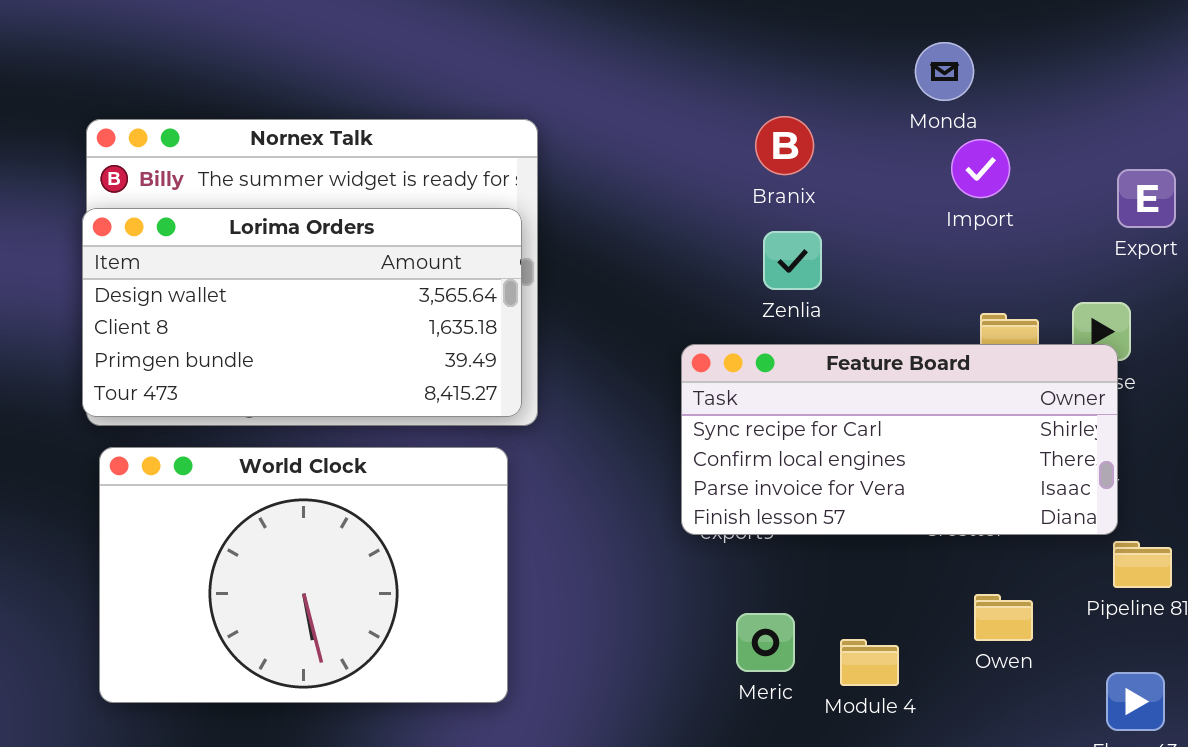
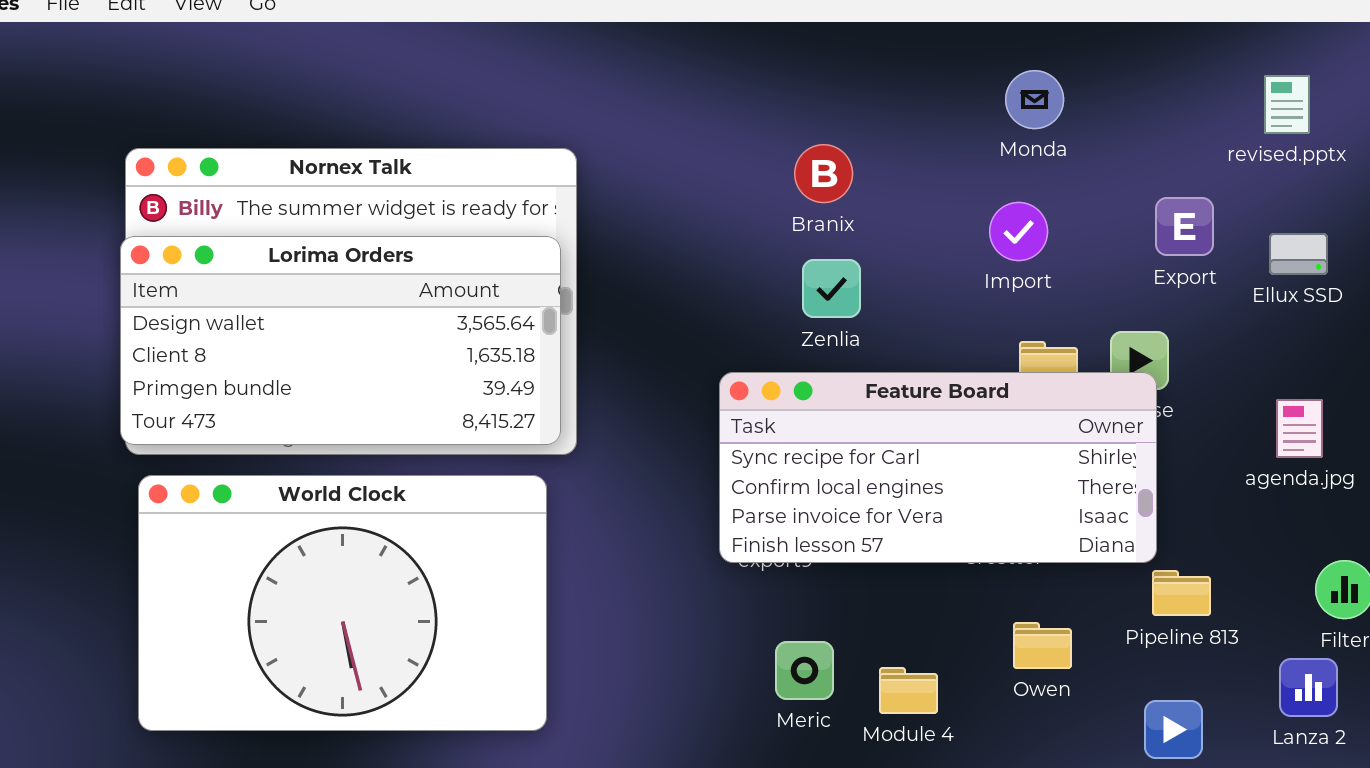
Monda: [915,42,974,101] -> [1005,70,1064,129], moved
Import: [951,139,1010,198] -> [989,202,1048,261], moved

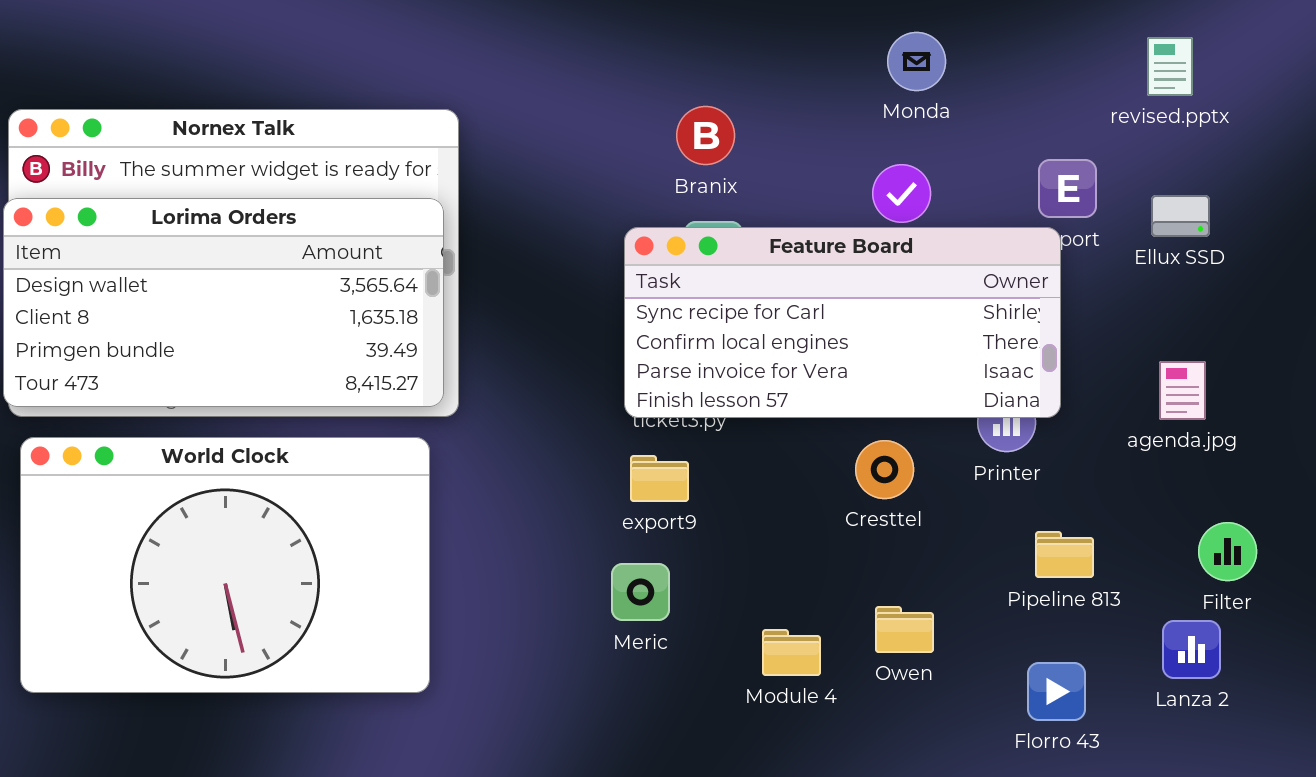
Feature Board: [719,372,1157,563] -> [624,227,1061,418], moved
Owen: [1013,622,1072,669] -> [875,606,934,653], moved
Meric: [775,641,834,700] -> [611,563,670,621], moved

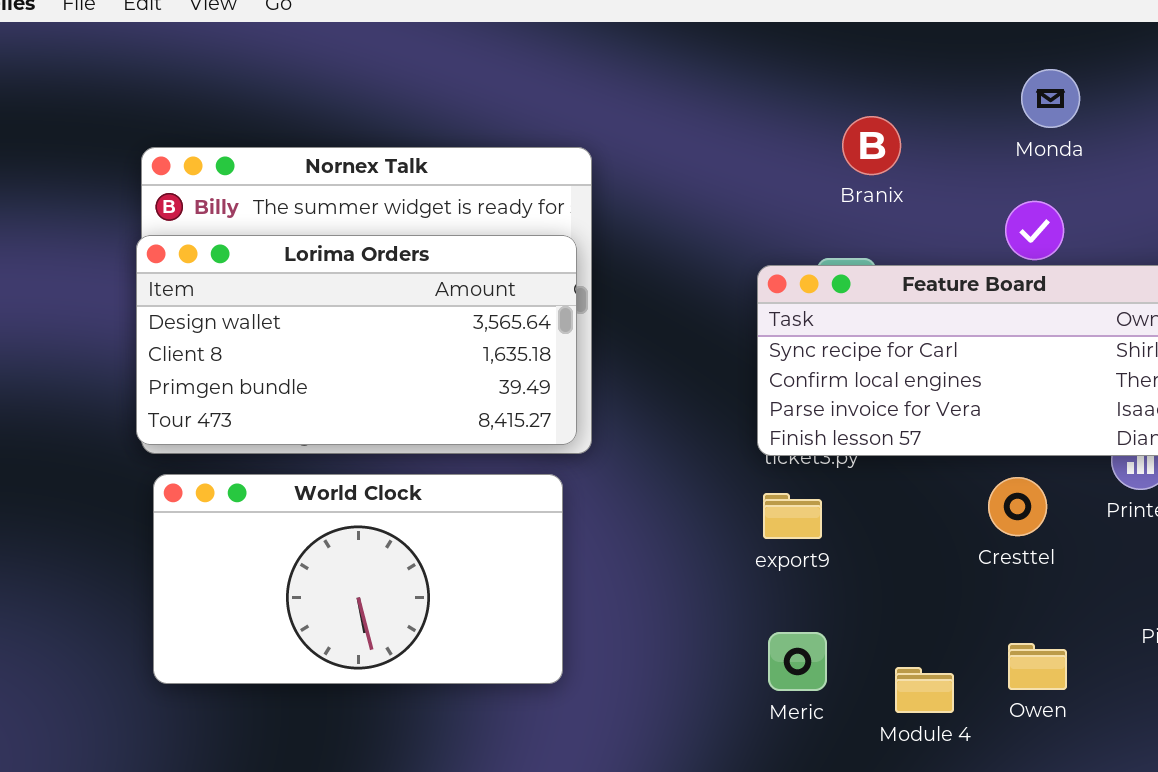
Branix: [676,106,735,165] -> [842,116,901,175], moved
World Clock: [20,437,430,693] -> [153,474,563,684], resized
Meric: [611,563,670,621] -> [768,632,827,691], moved

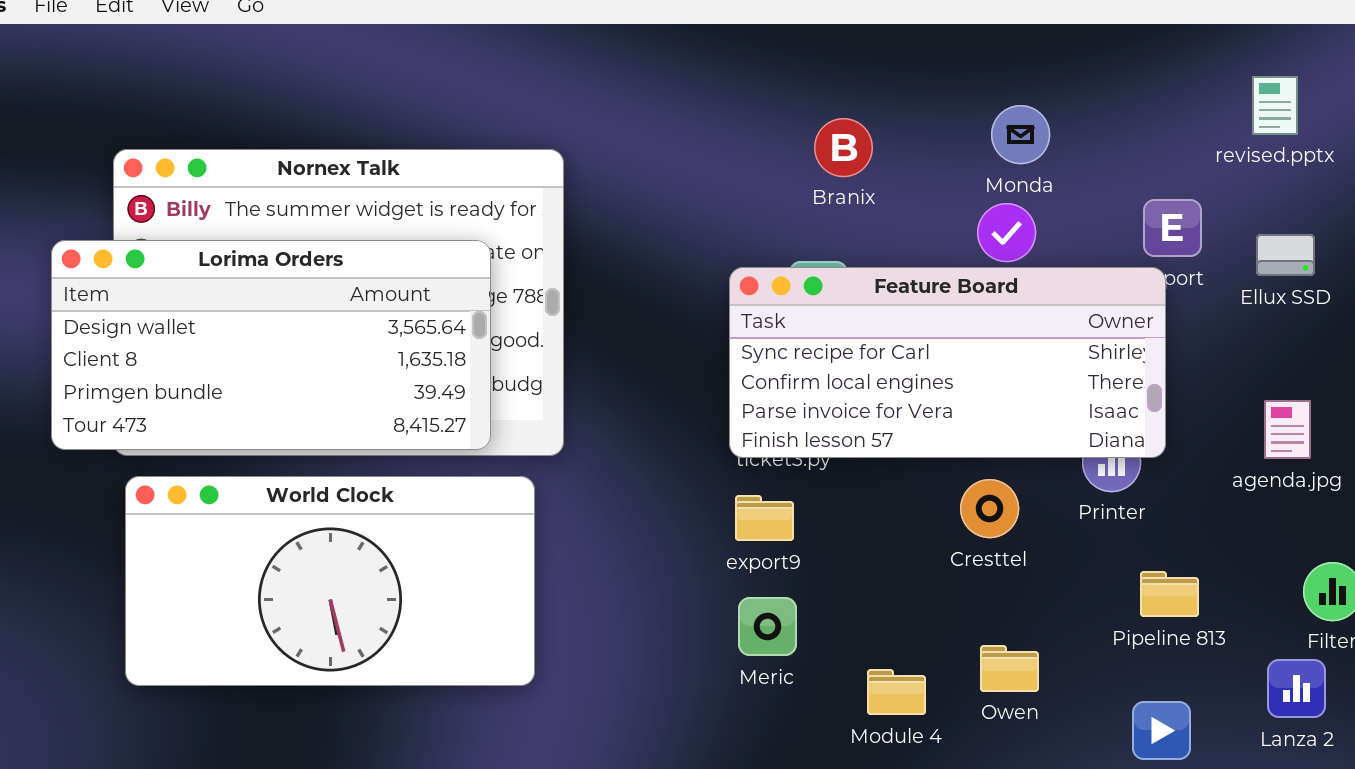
Monda: [1021,69,1080,128] -> [991,105,1050,164], moved
Lorima Orders: [136,235,577,445] -> [51,240,491,450], moved
Meric: [768,632,827,691] -> [738,597,797,656], moved

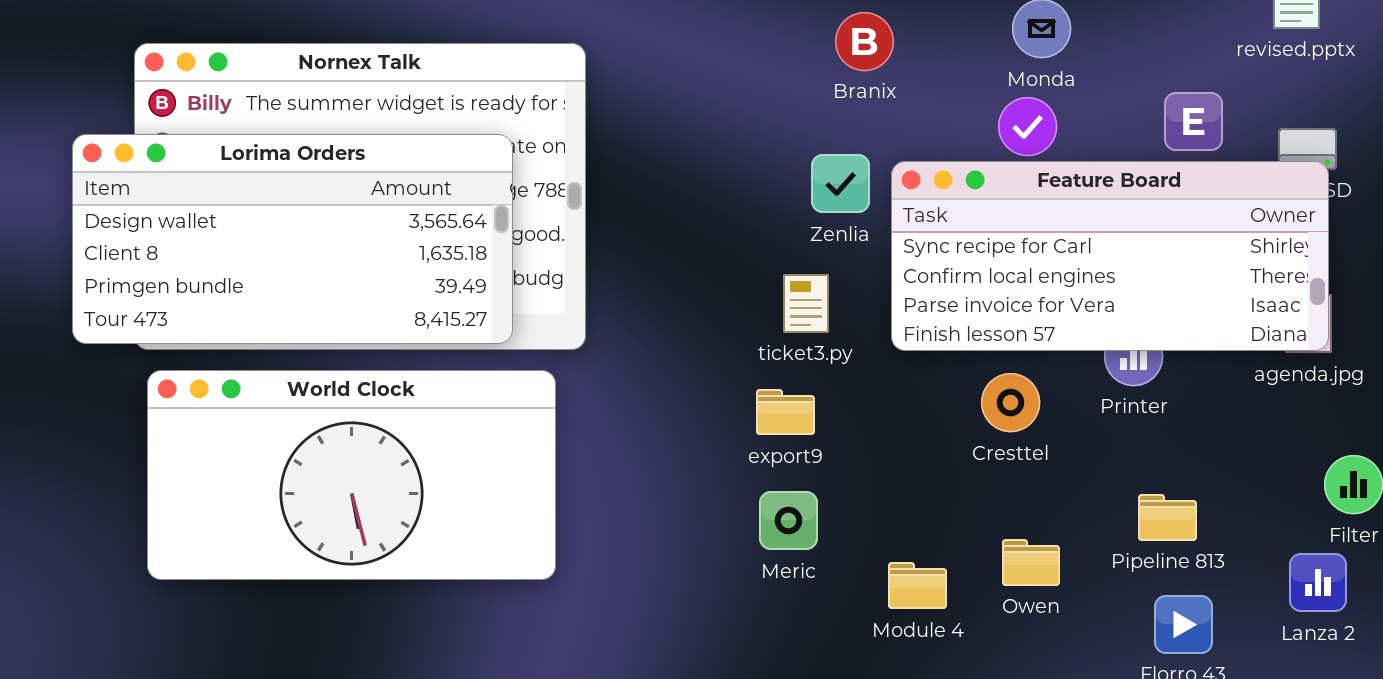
Feature Board: [729,267,1166,458] -> [891,161,1329,351], moved
Pipeline 813: [1140,571,1199,617] -> [1138,494,1197,541], moved

